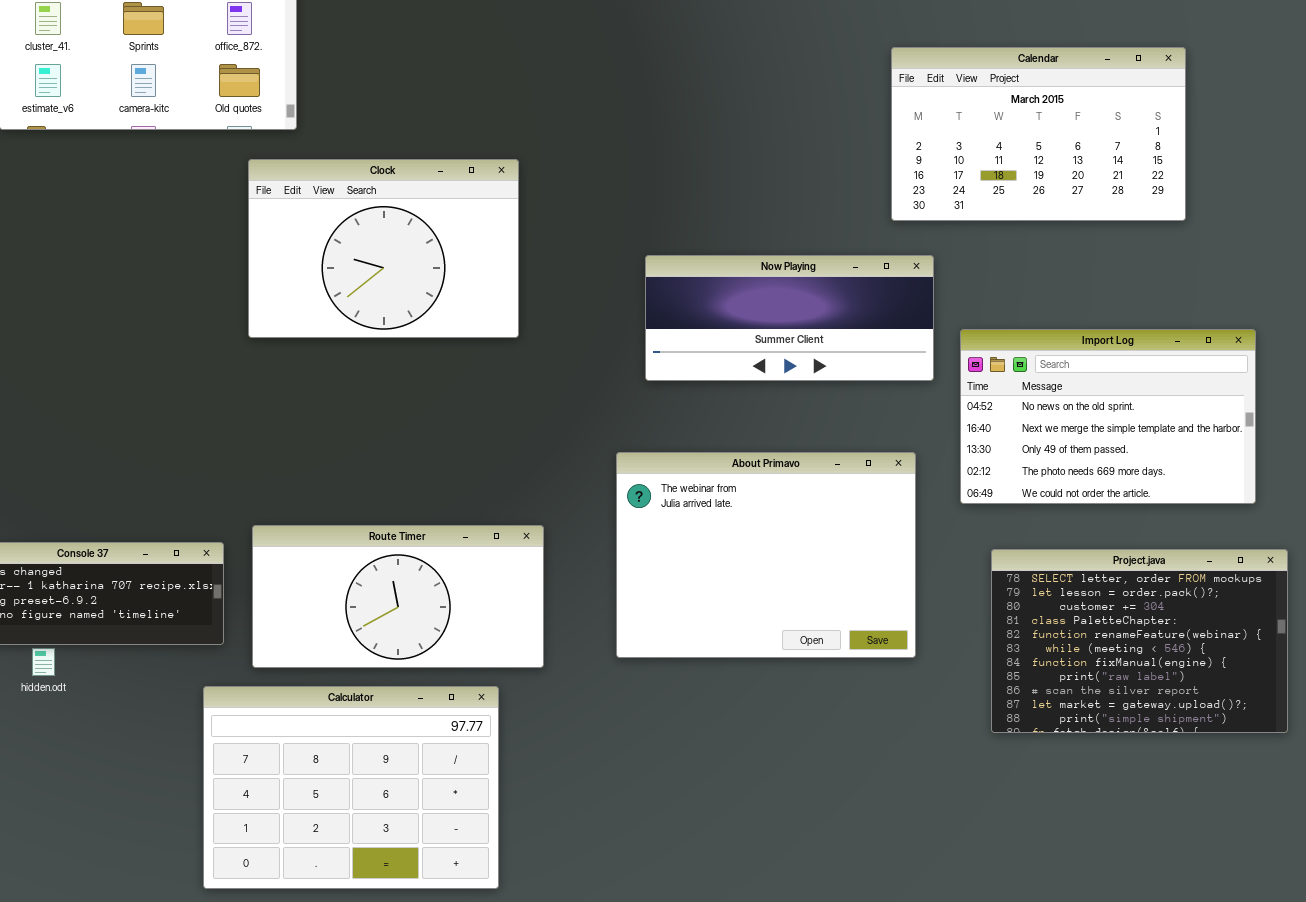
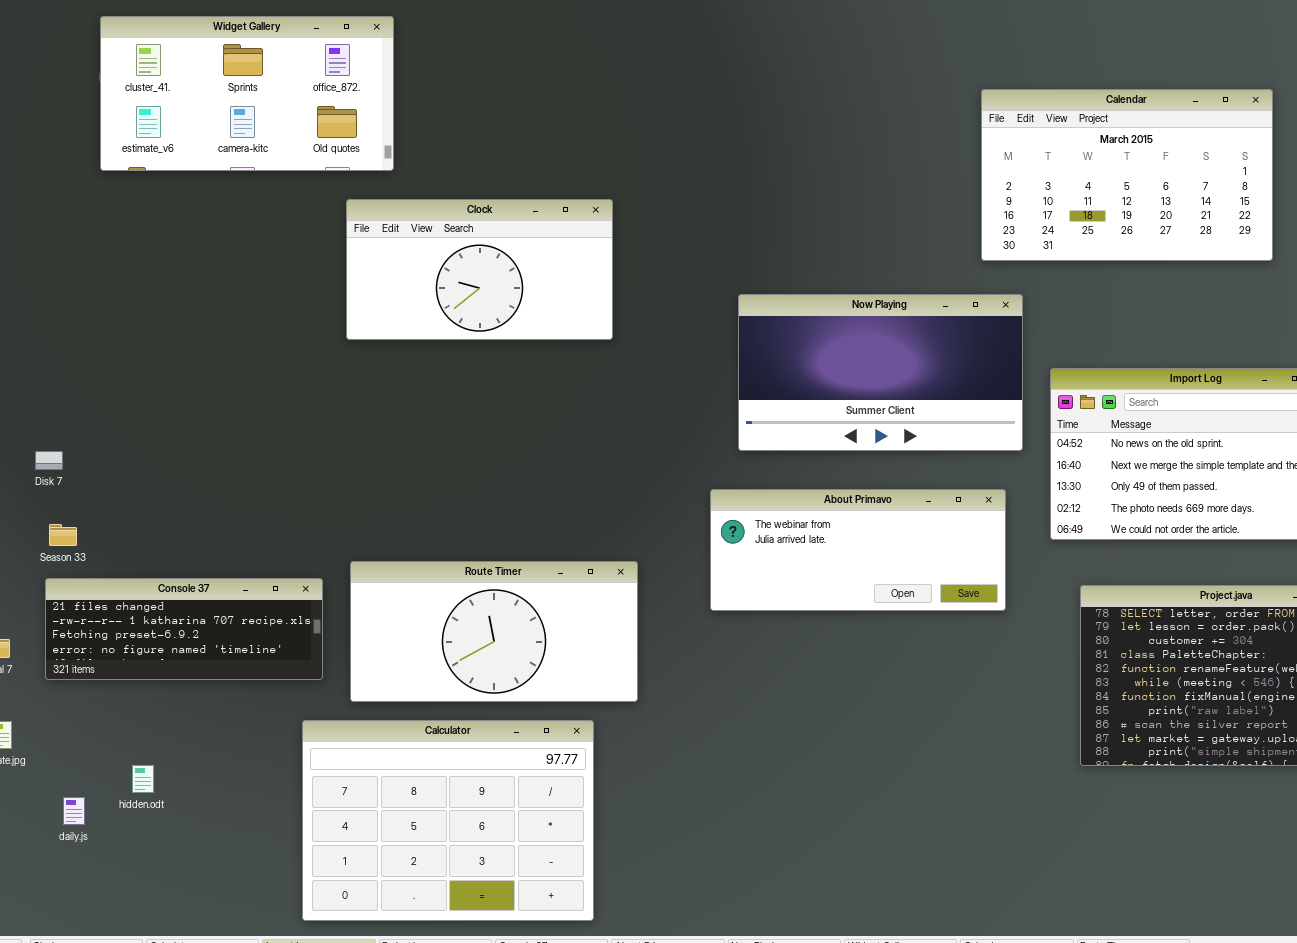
Clock: [248,159,519,338] -> [346,199,613,340], resized
Now Playing: [645,255,934,381] -> [738,294,1023,451], resized
About Primavo: [616,452,916,658] -> [710,489,1006,611], resized
hidden.odt: [32,648,55,676] -> [132,765,154,793], moved

